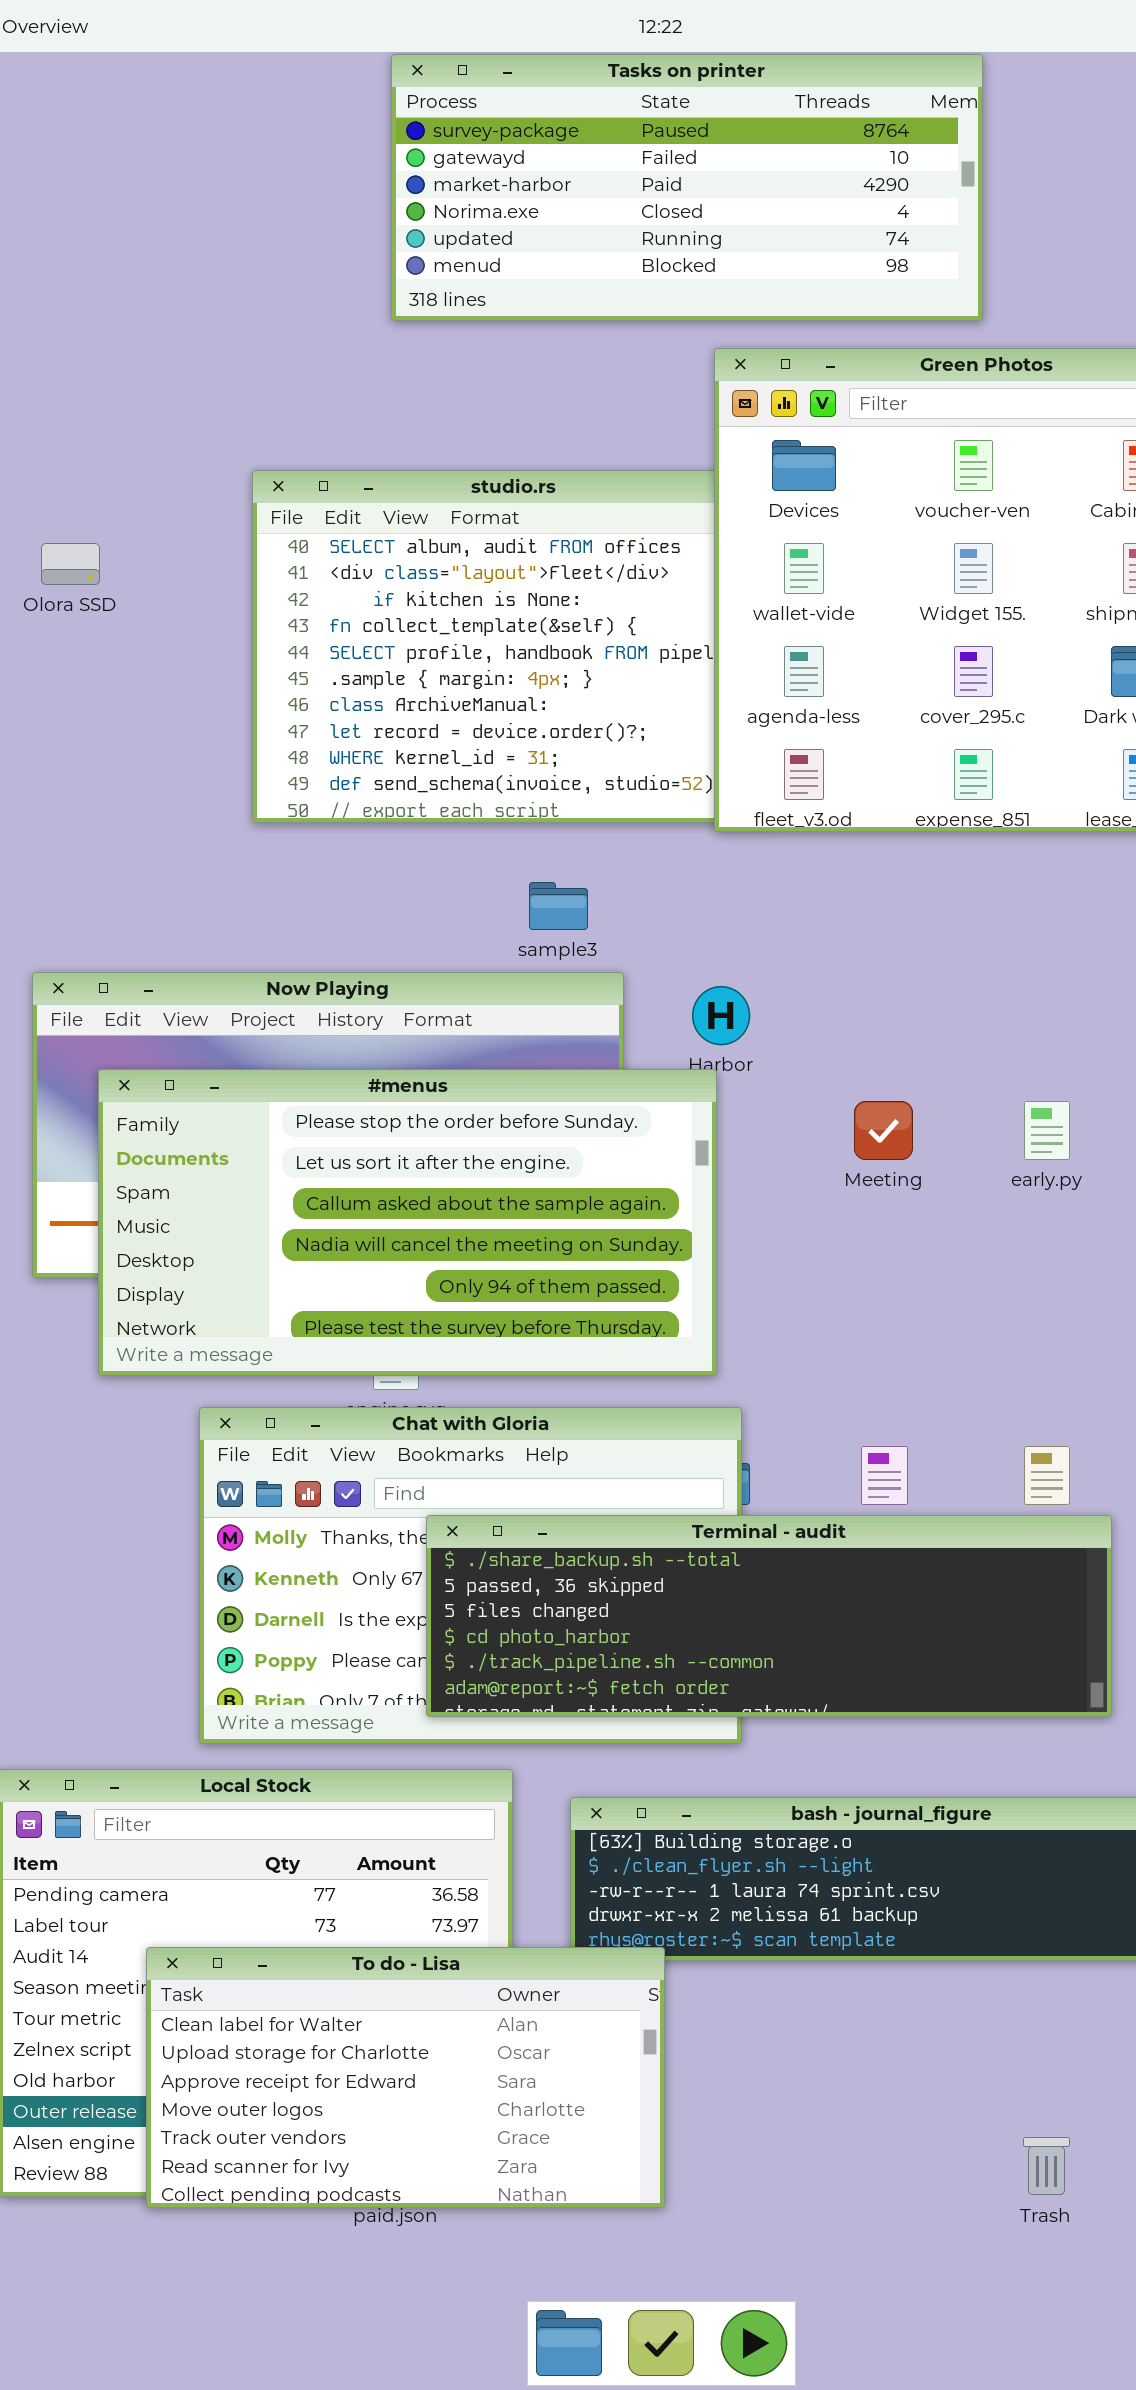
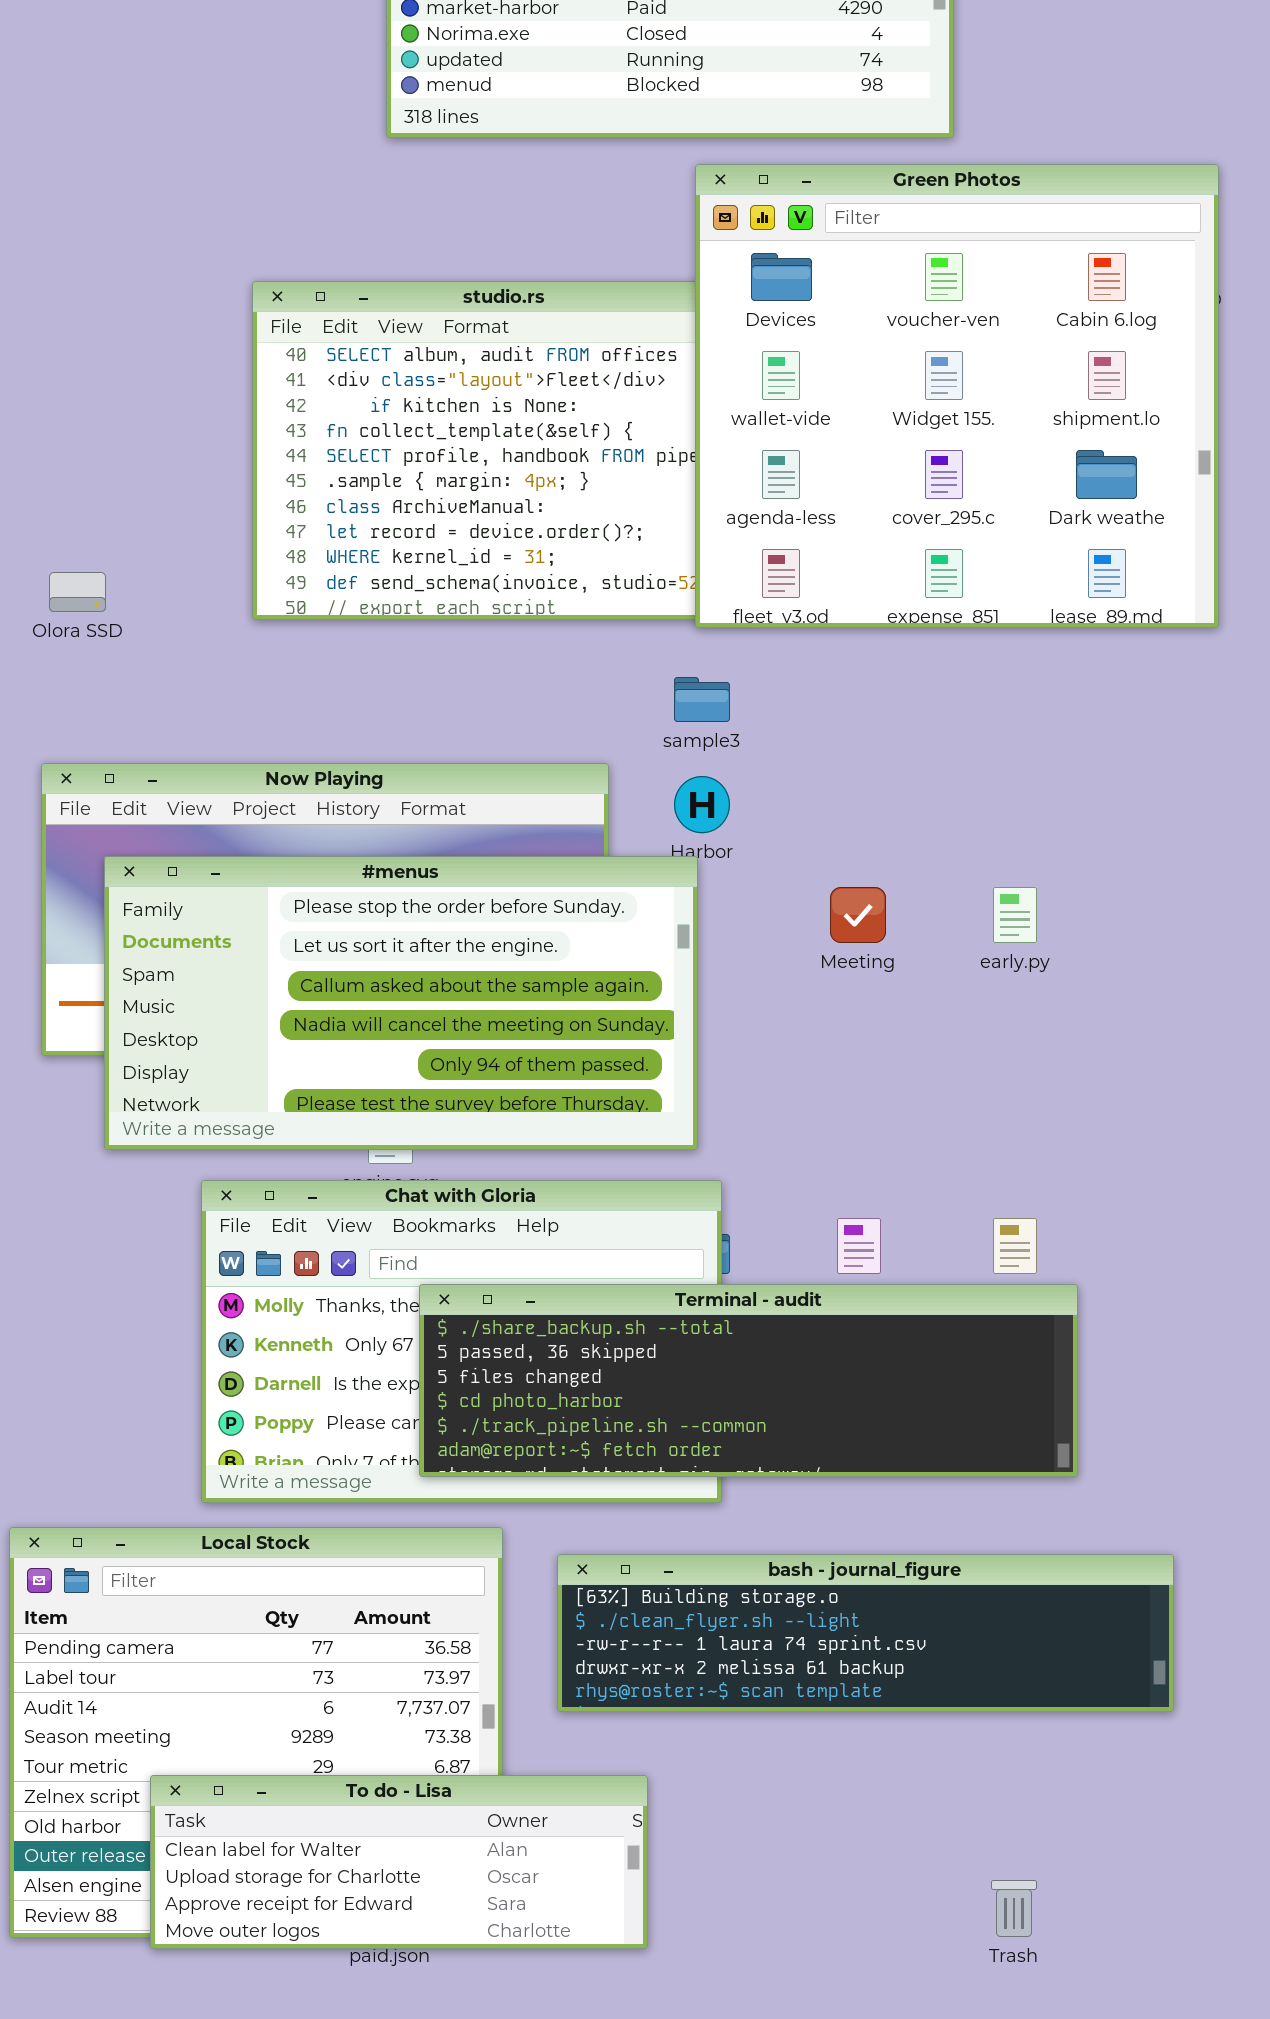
Olora SSD: [41,543,100,585] -> [49,572,106,612], moved
sample3: [529,882,588,930] -> [674,677,730,722], moved
To do - Lisa: [146,1947,665,2208] -> [150,1775,648,1949], resized

